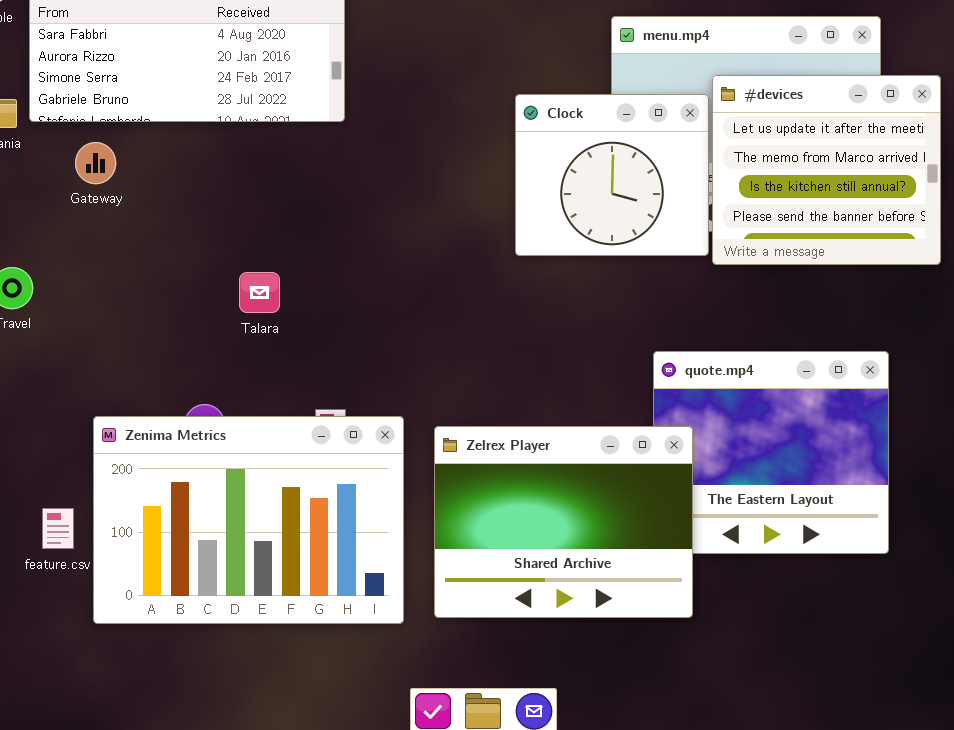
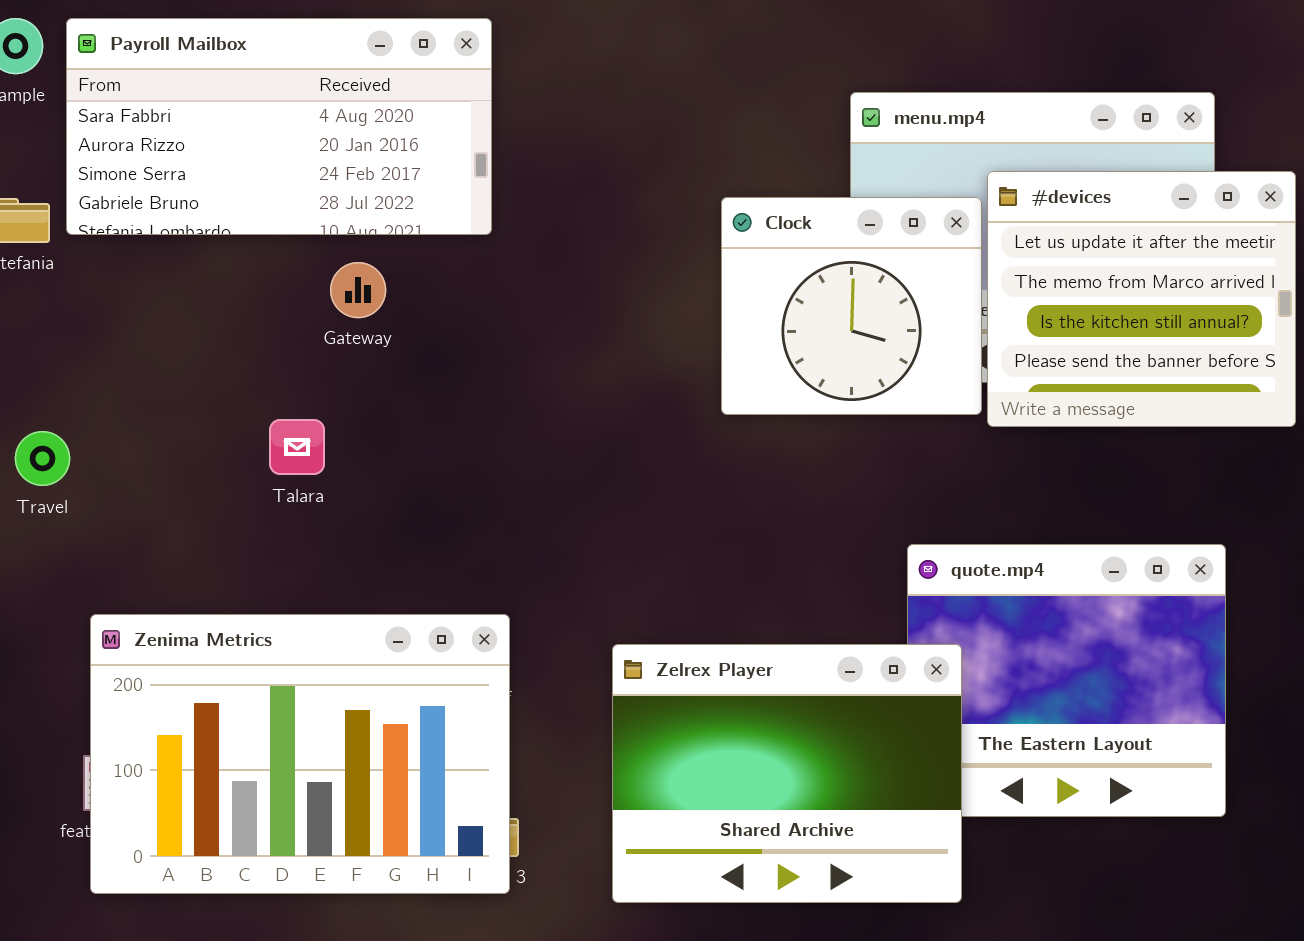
Gateway: [75,142,116,184] -> [330,262,386,318], moved
Talara: [239,272,280,313] -> [269,419,325,475], moved
Zenima Metrics: [93,416,404,624] -> [90,614,510,894], moved

